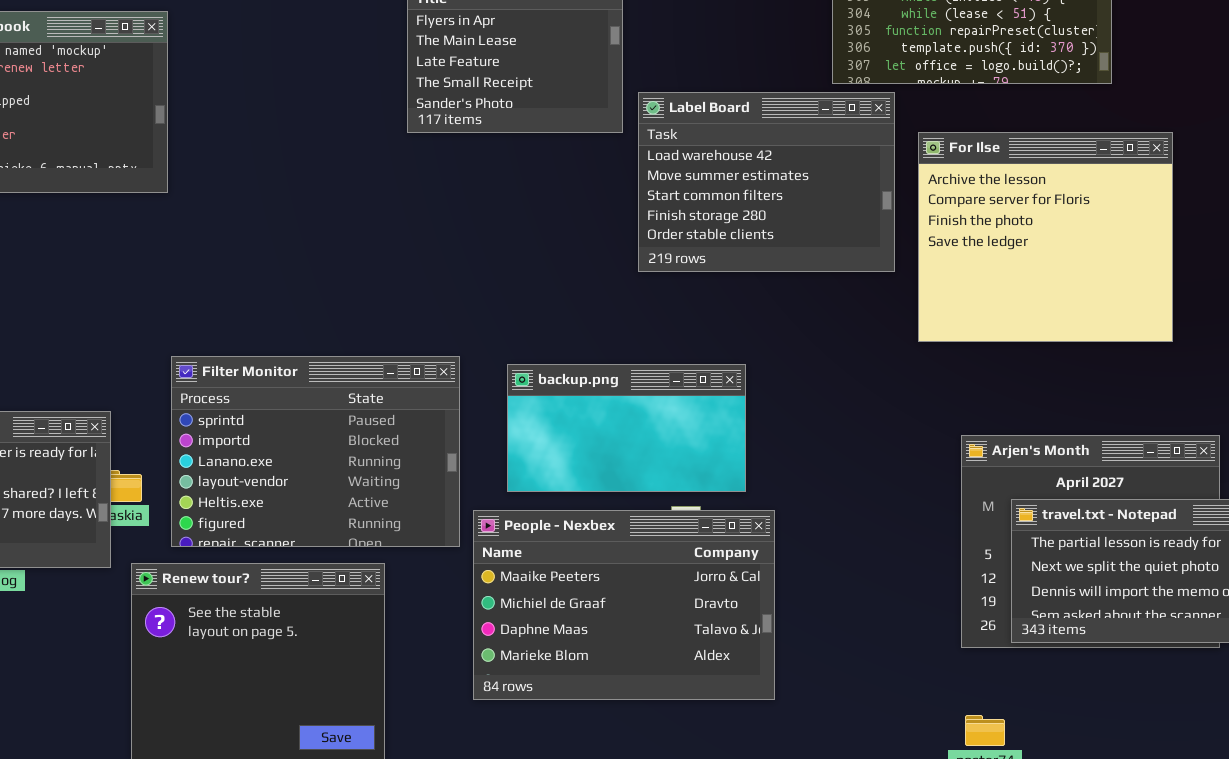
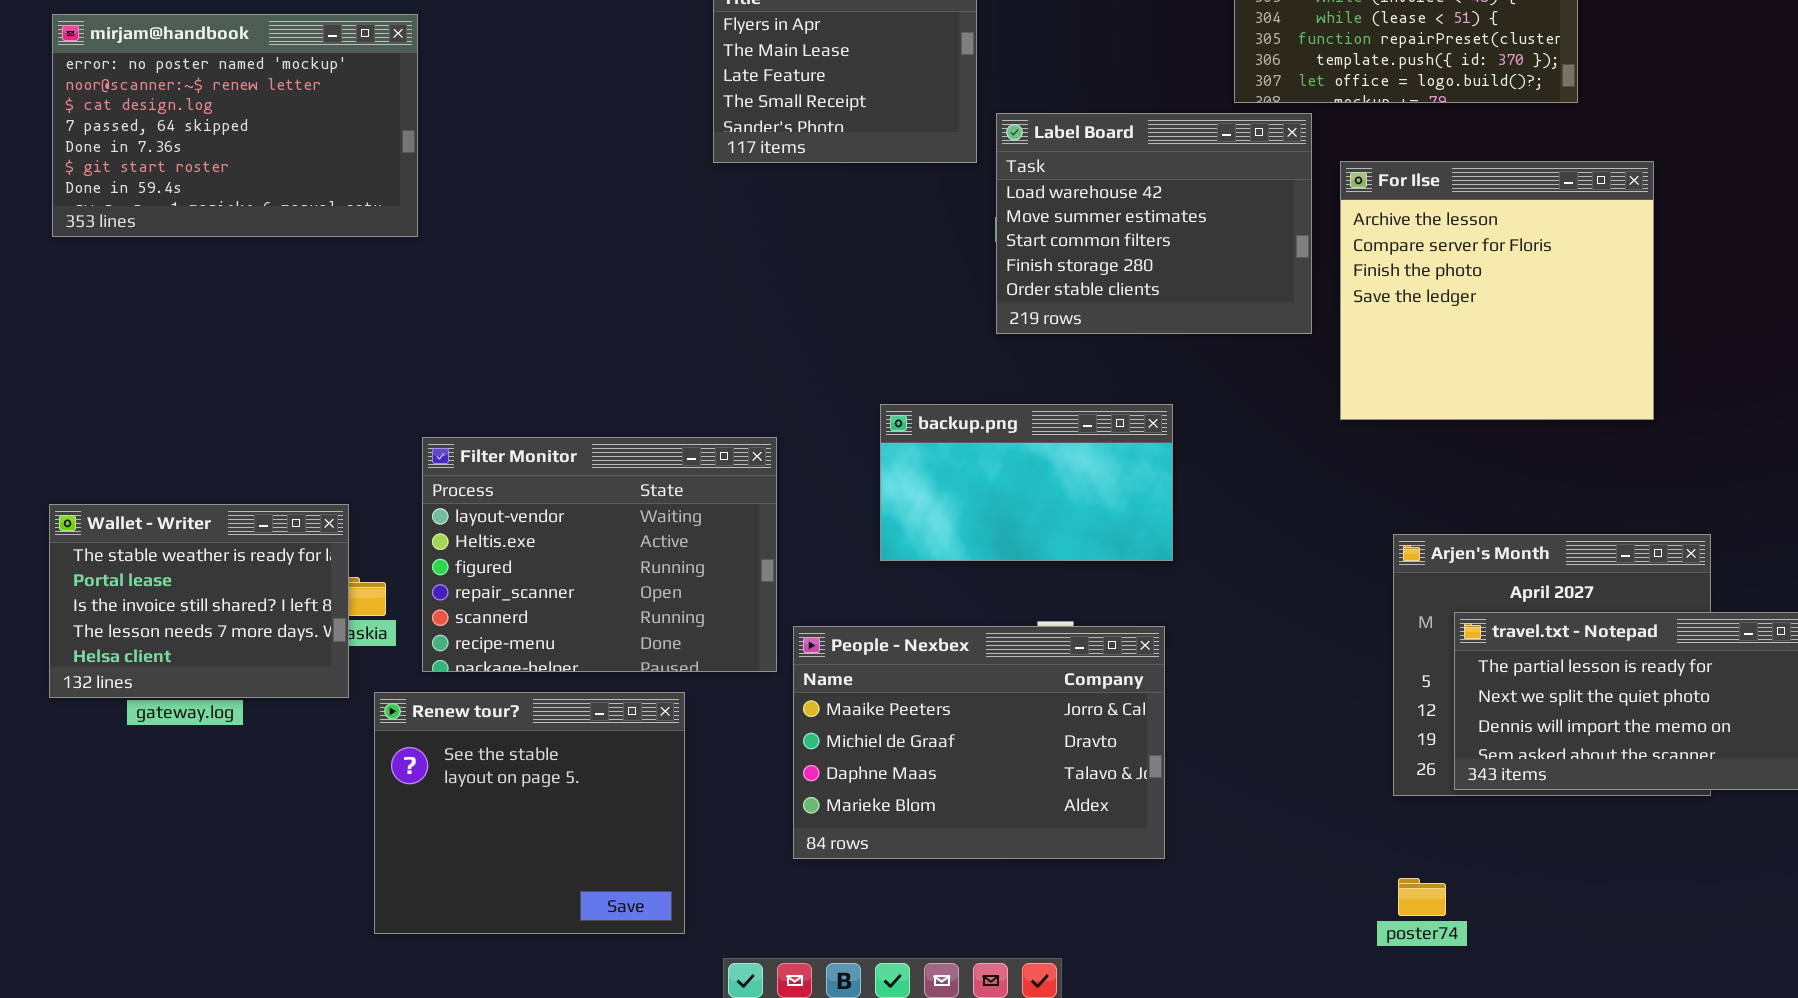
Filter Monitor: [171,356,460,547] -> [422,437,777,672], scrolled down 3 rows
backup.png: [507,364,746,492] -> [880,404,1173,561], moved

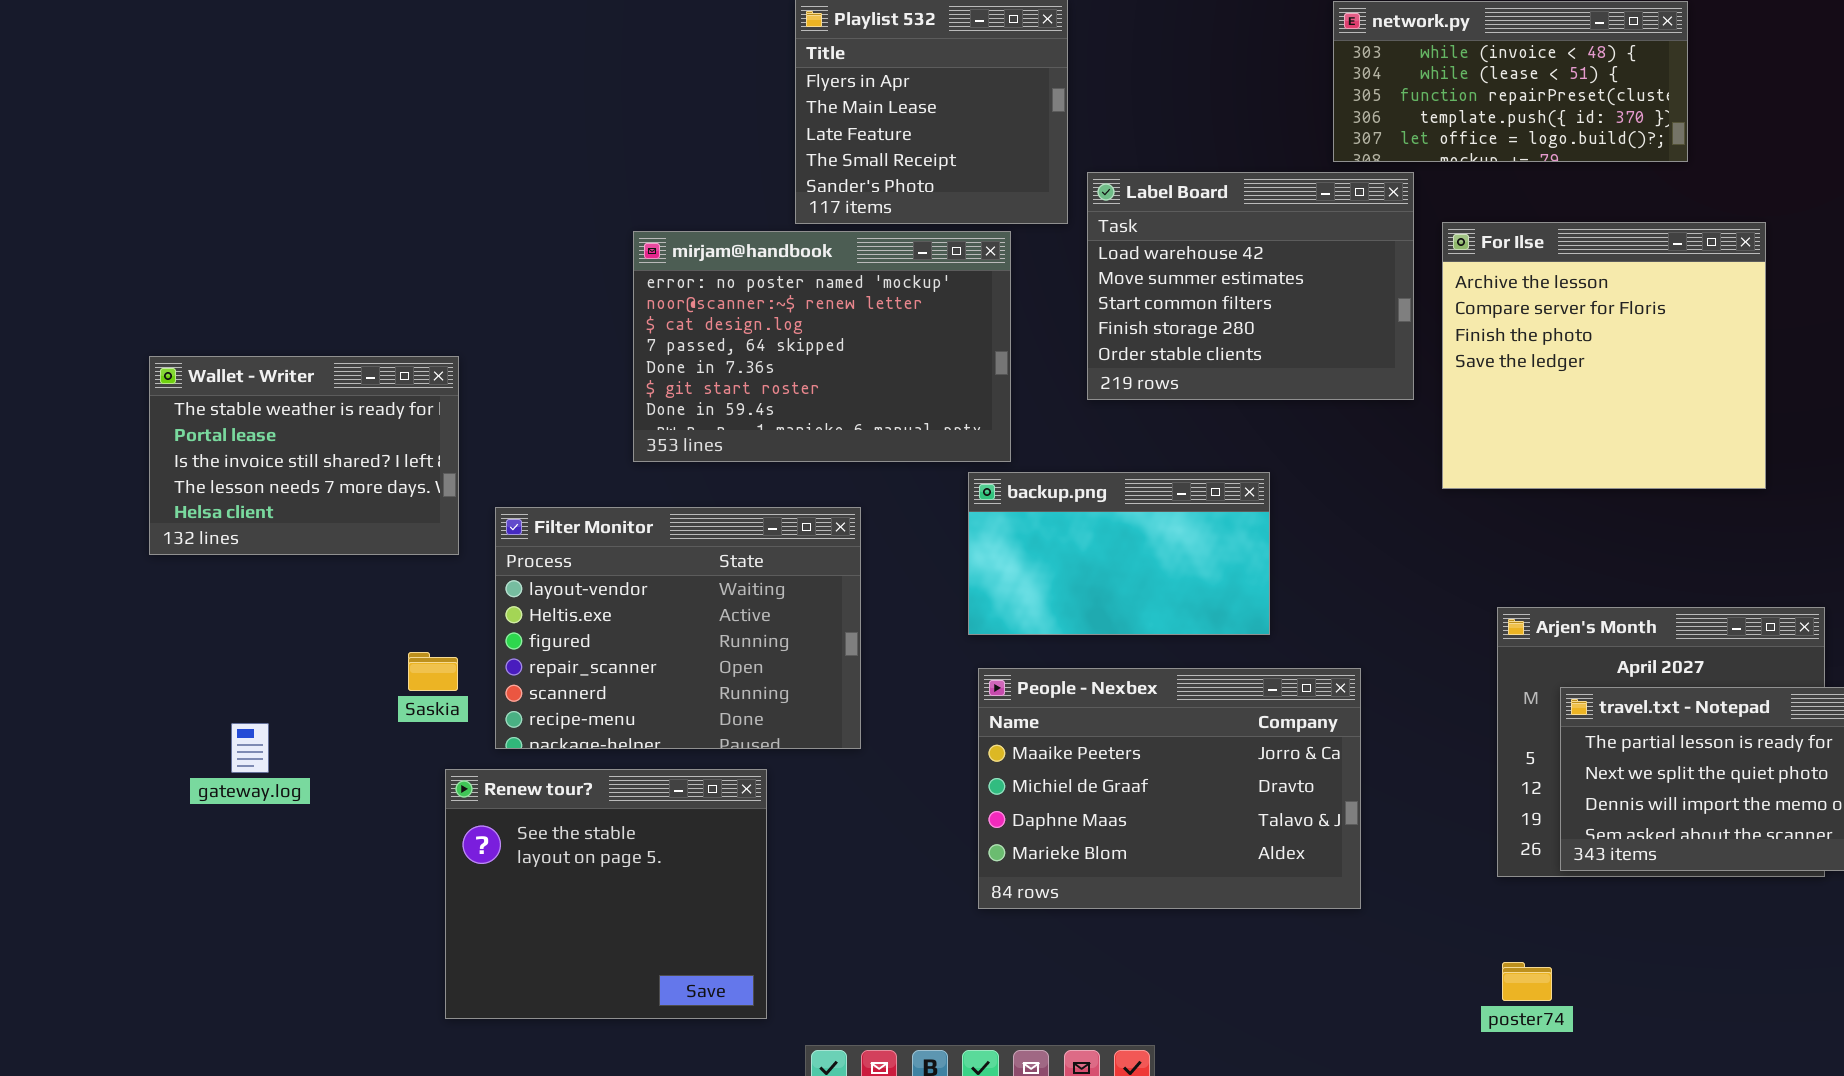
mirjam@handbook: [52,14,418,237] -> [633,231,1011,462], moved
Wallet - Writer: [49,504,349,698] -> [149,356,459,555], moved
People - Nexbex: [793,626,1165,859] -> [978,668,1361,909], moved

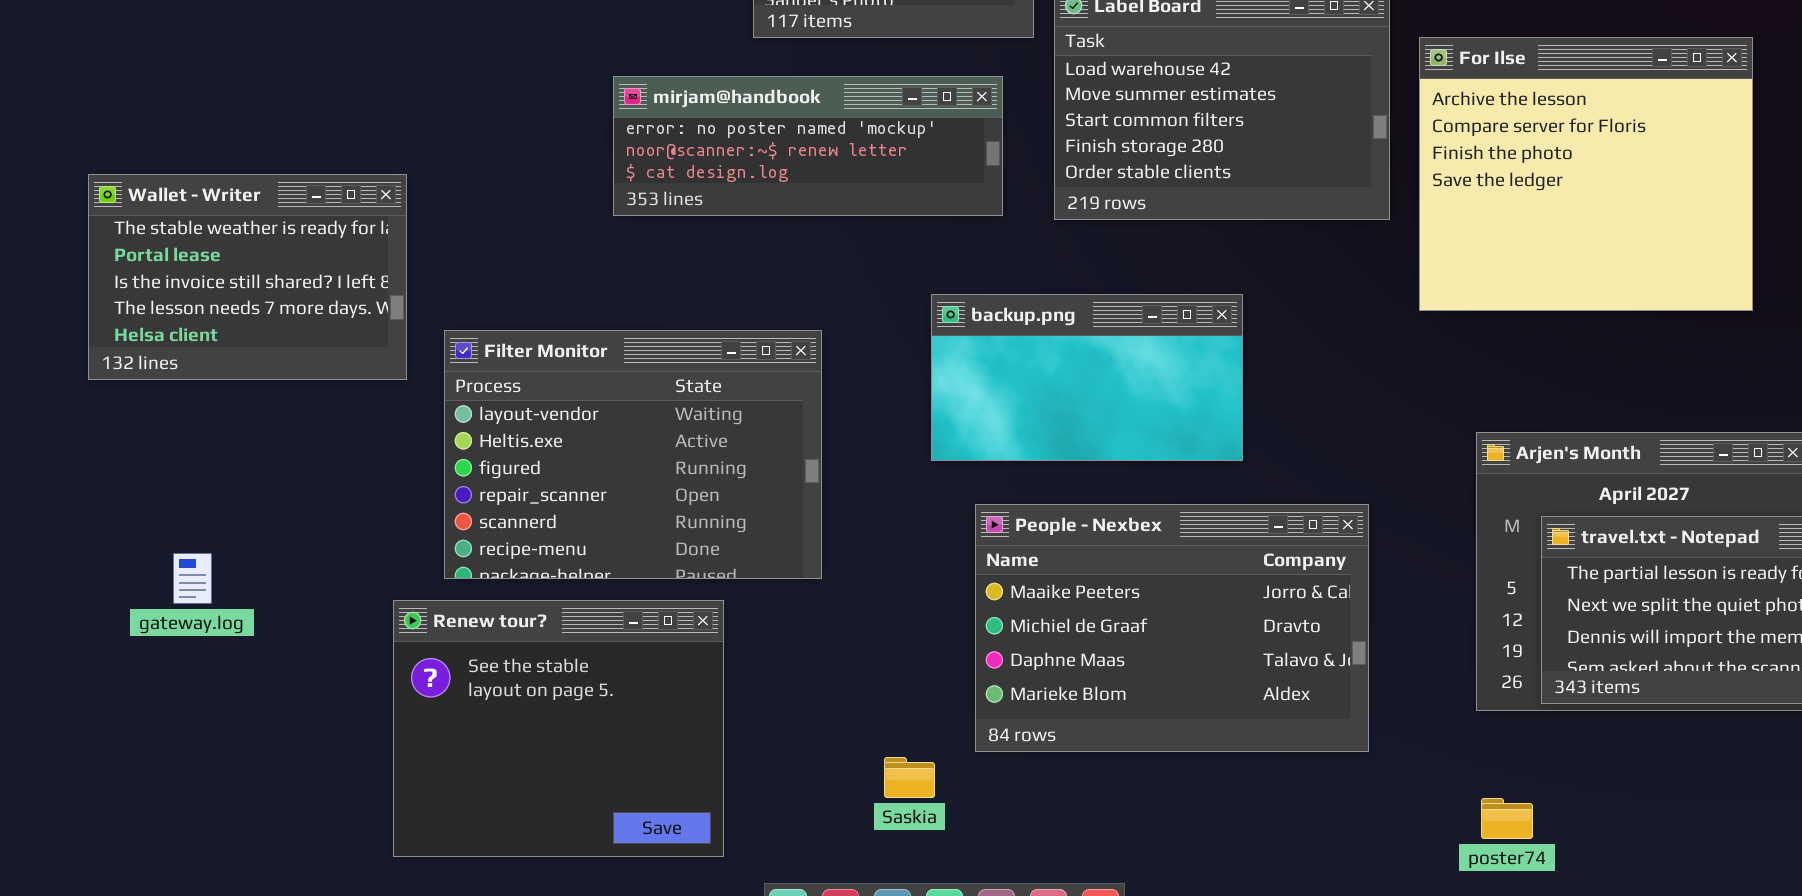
mirjam@handbook: [633,231,1011,462] -> [613,76,1003,216], moved, resized
Saskia: [408,652,458,691] -> [884,757,935,798], moved
People - Nexbex: [978,668,1361,909] -> [975,504,1369,752], moved

